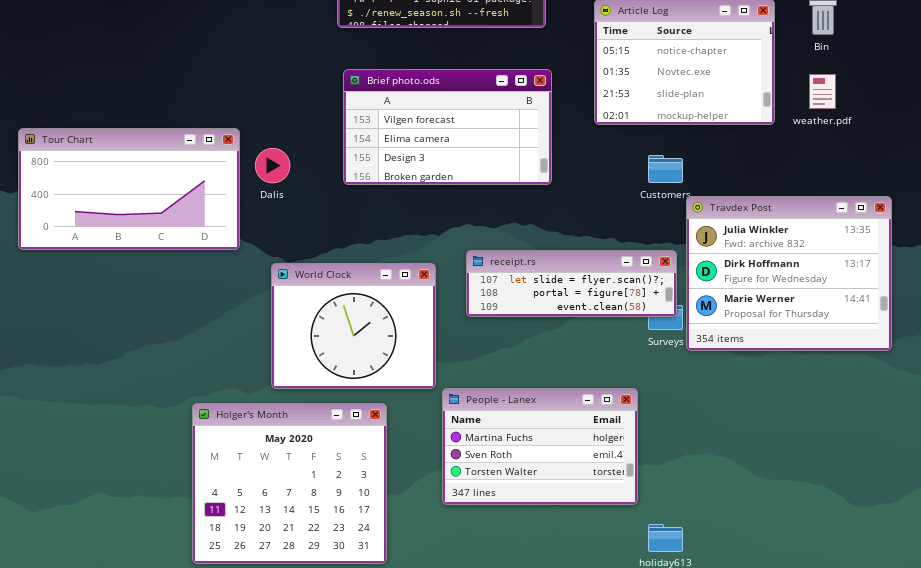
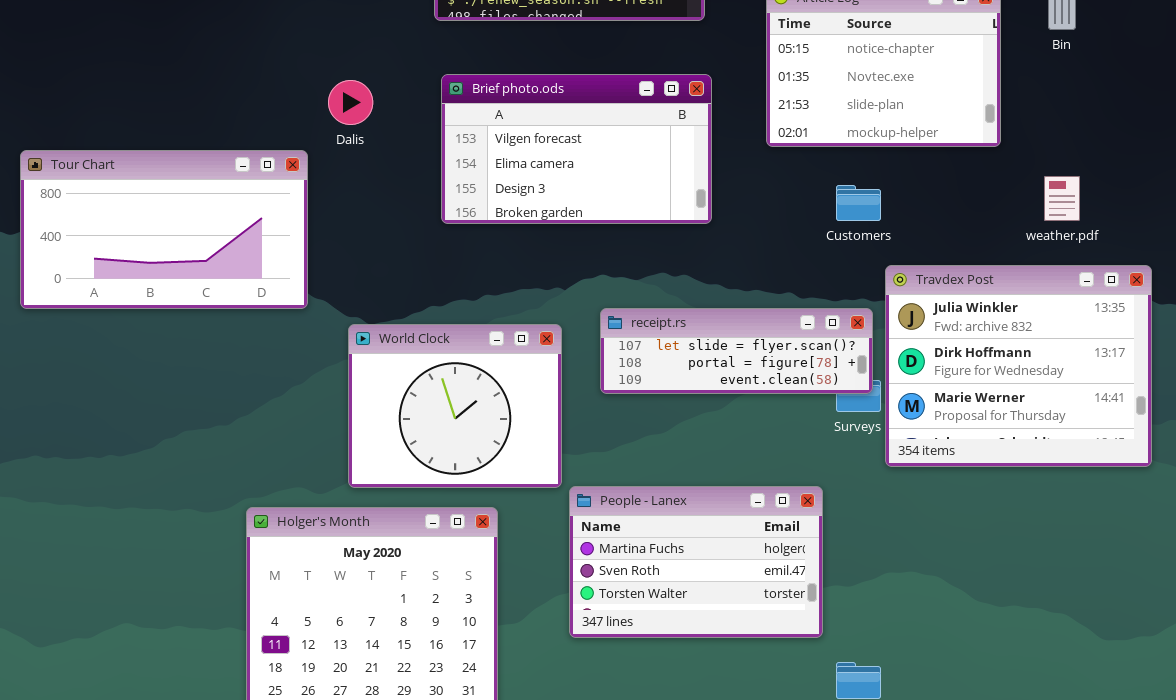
weather.pdf: [809,74,836,109] -> [1044,176,1080,221], moved
Dalis: [255,148,290,183] -> [328,80,373,125], moved
Travdex Post: [686,196,892,351] -> [885,265,1152,467], moved

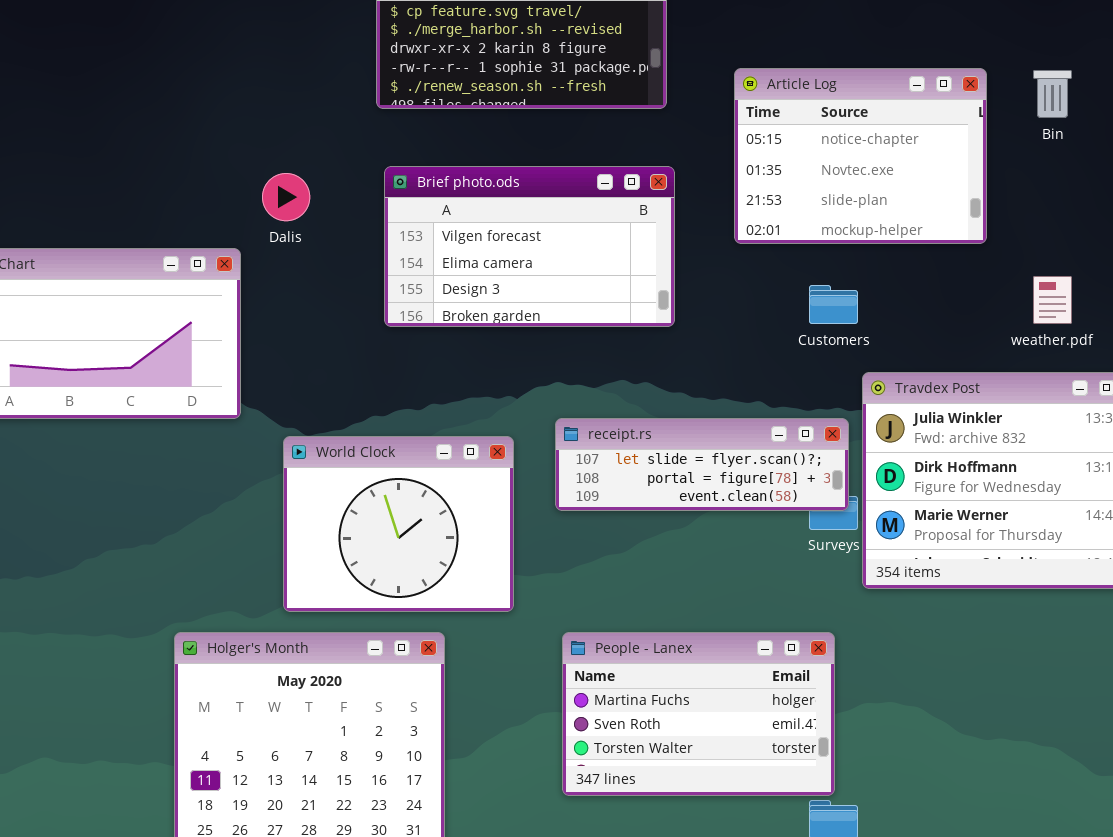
People - Lanex: [569,486,823,638] -> [562,632,835,796], moved

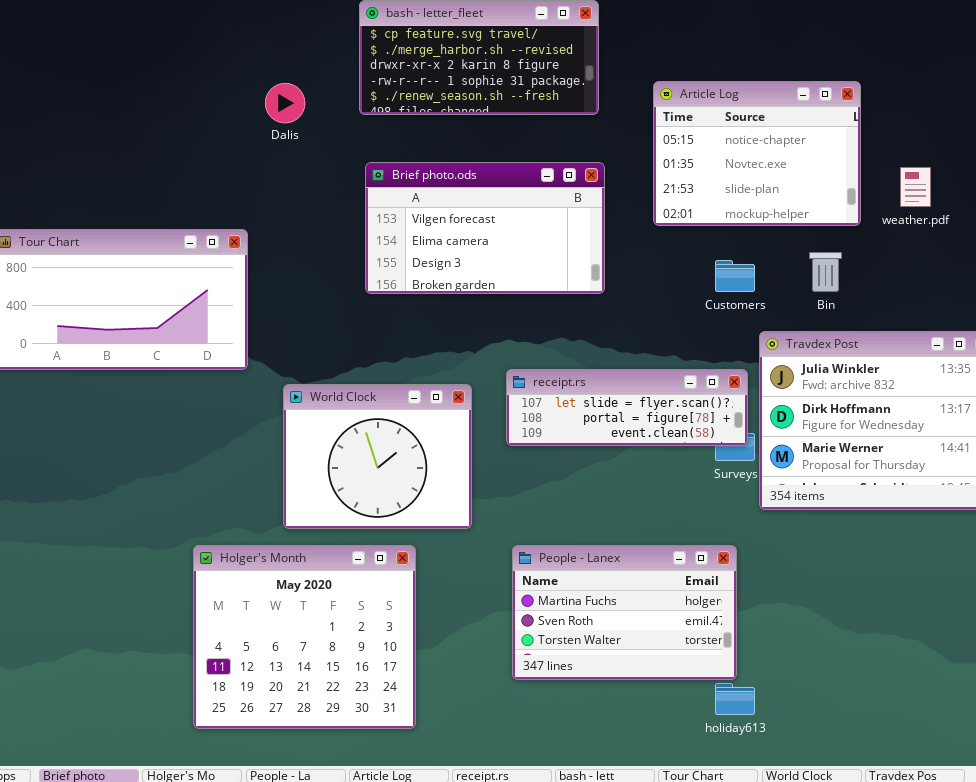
Bin: [1033,70,1072,118] -> [809,252,842,292], moved
Dalis: [262,173,310,221] -> [265,83,305,123], moved
weather.pdf: [1033,276,1072,324] -> [900,167,931,207], moved

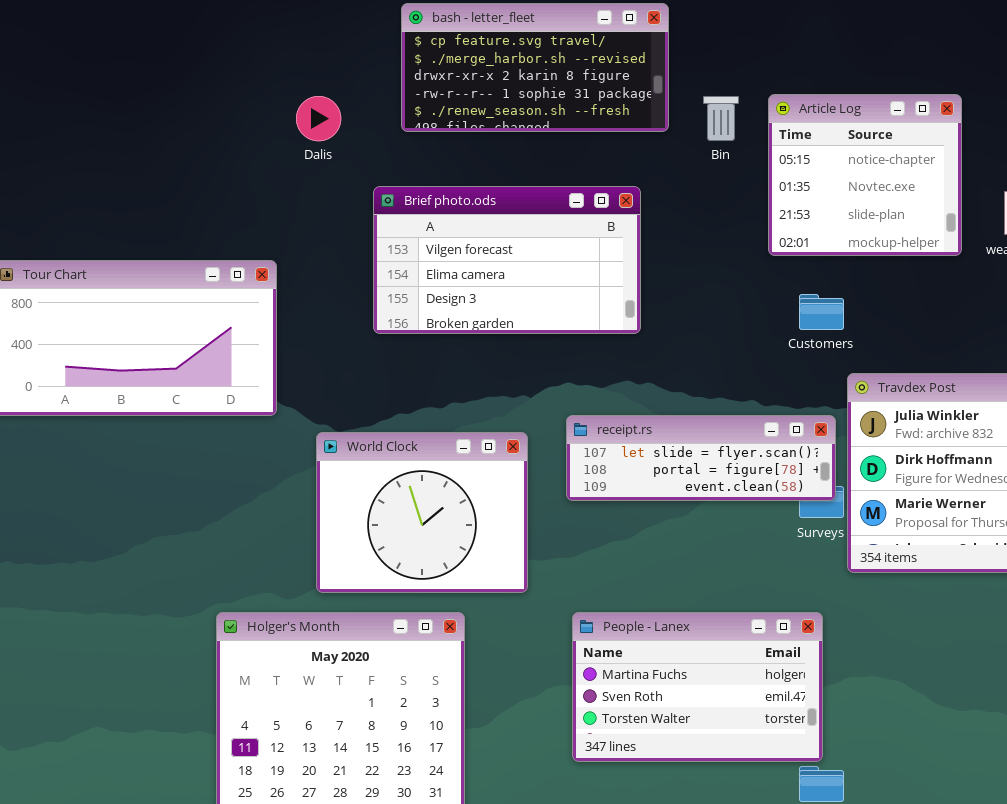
Article Log: [653,81,861,226] -> [768,94,962,256], resized
Brief photo.ods: [365,162,605,294] -> [373,186,641,334], moved
Bin: [809,252,842,292] -> [703,96,739,141], moved

